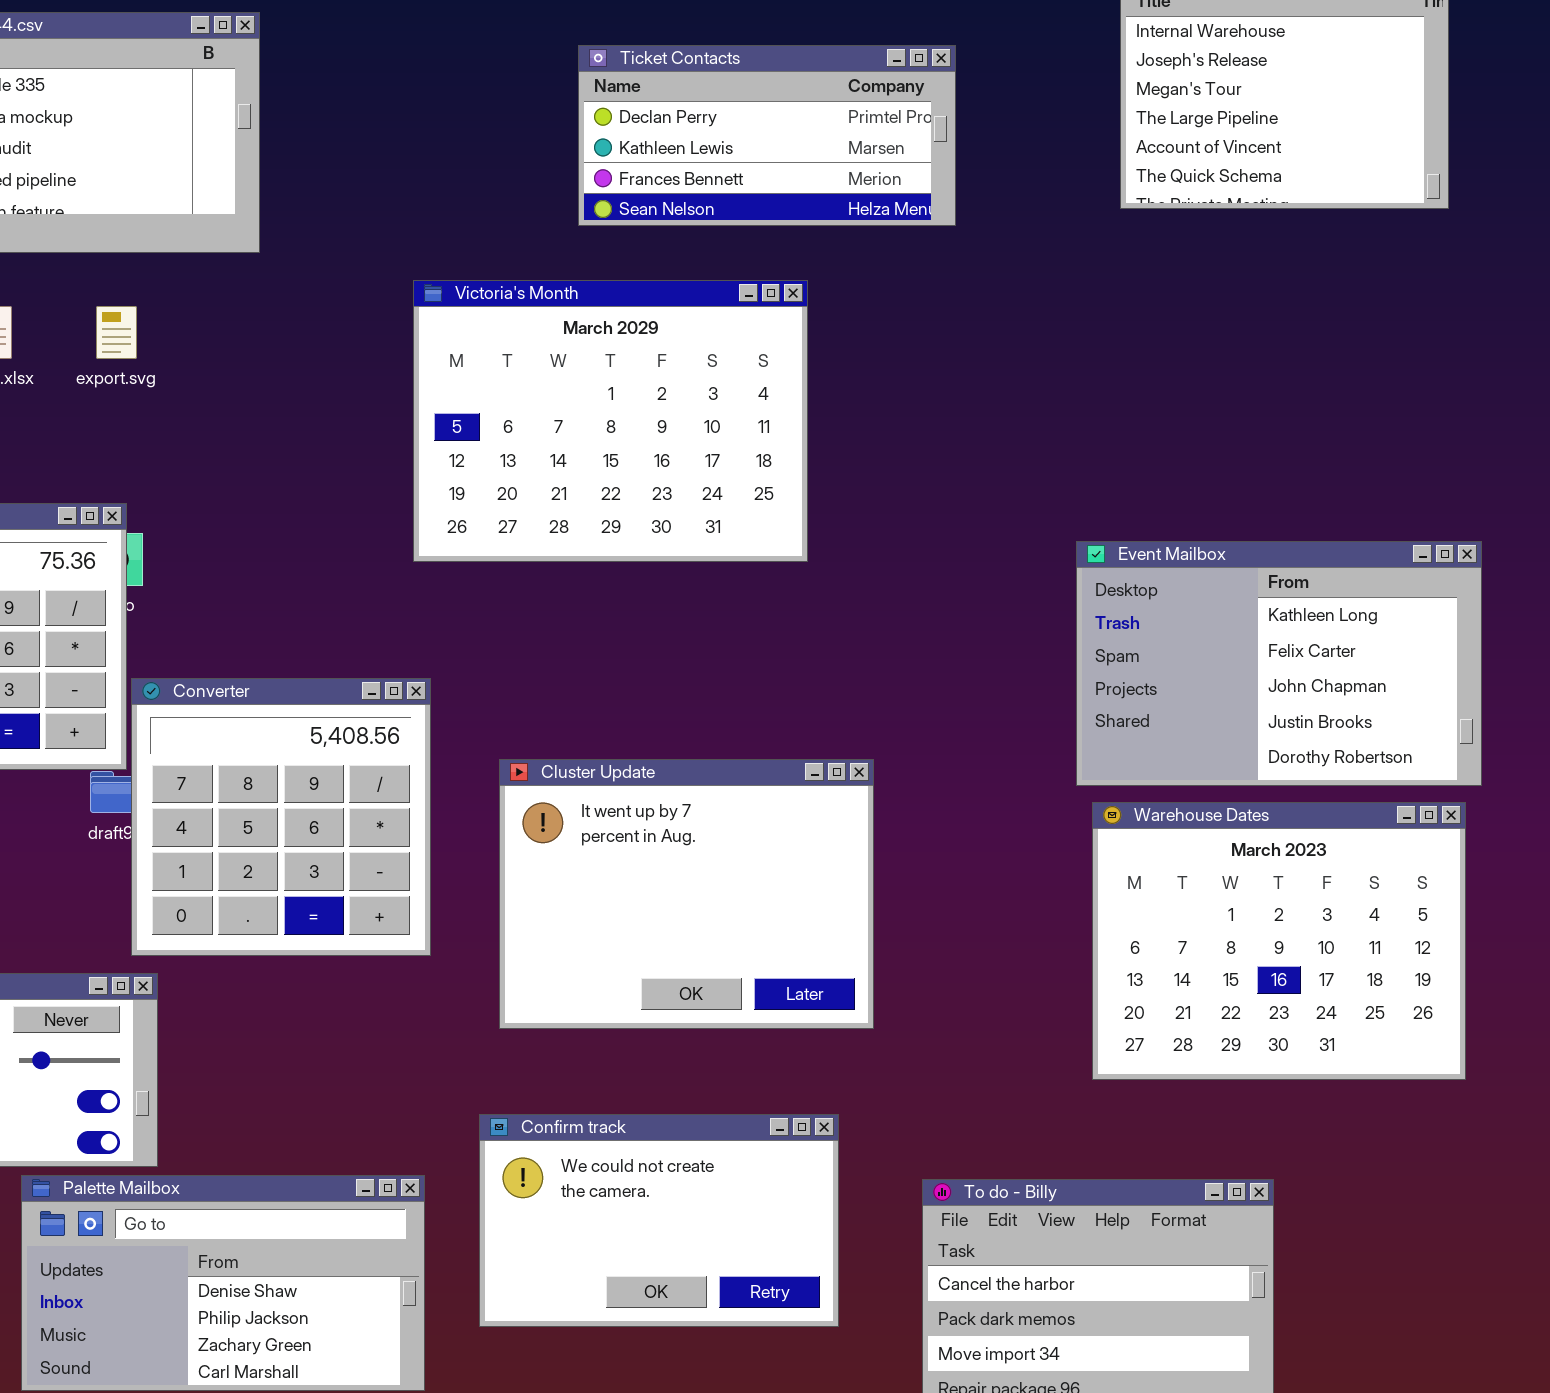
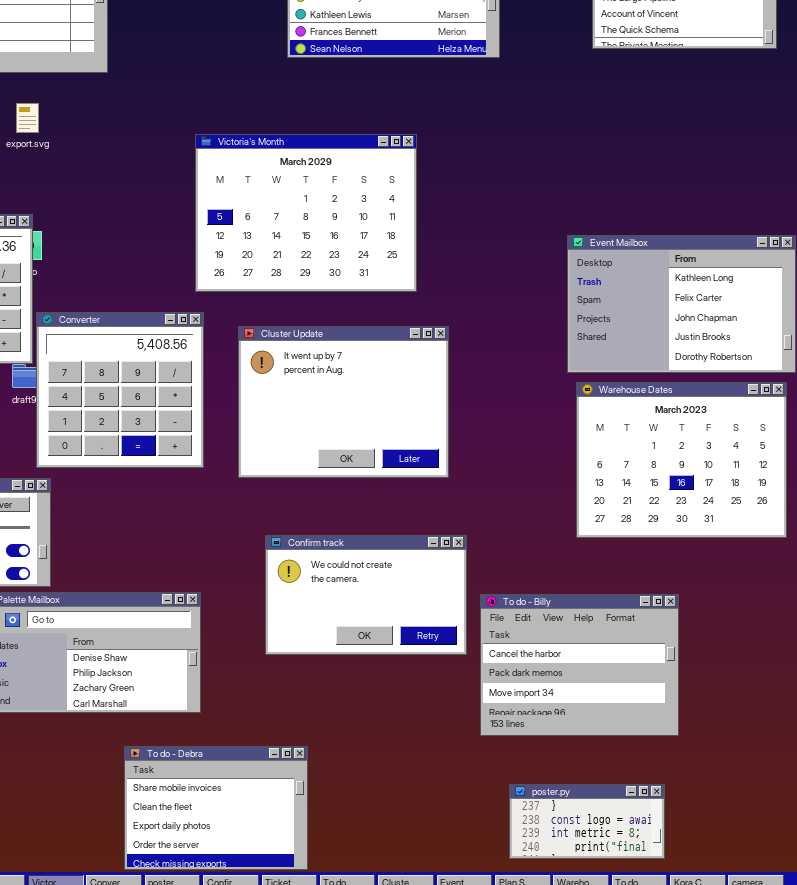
Victoria's Month: [413,280,808,562] -> [195,134,417,292], moved
Cluster Update: [499,759,874,1029] -> [238,326,449,478], moved
Confirm track: [479,1114,839,1327] -> [265,535,467,655], moved

